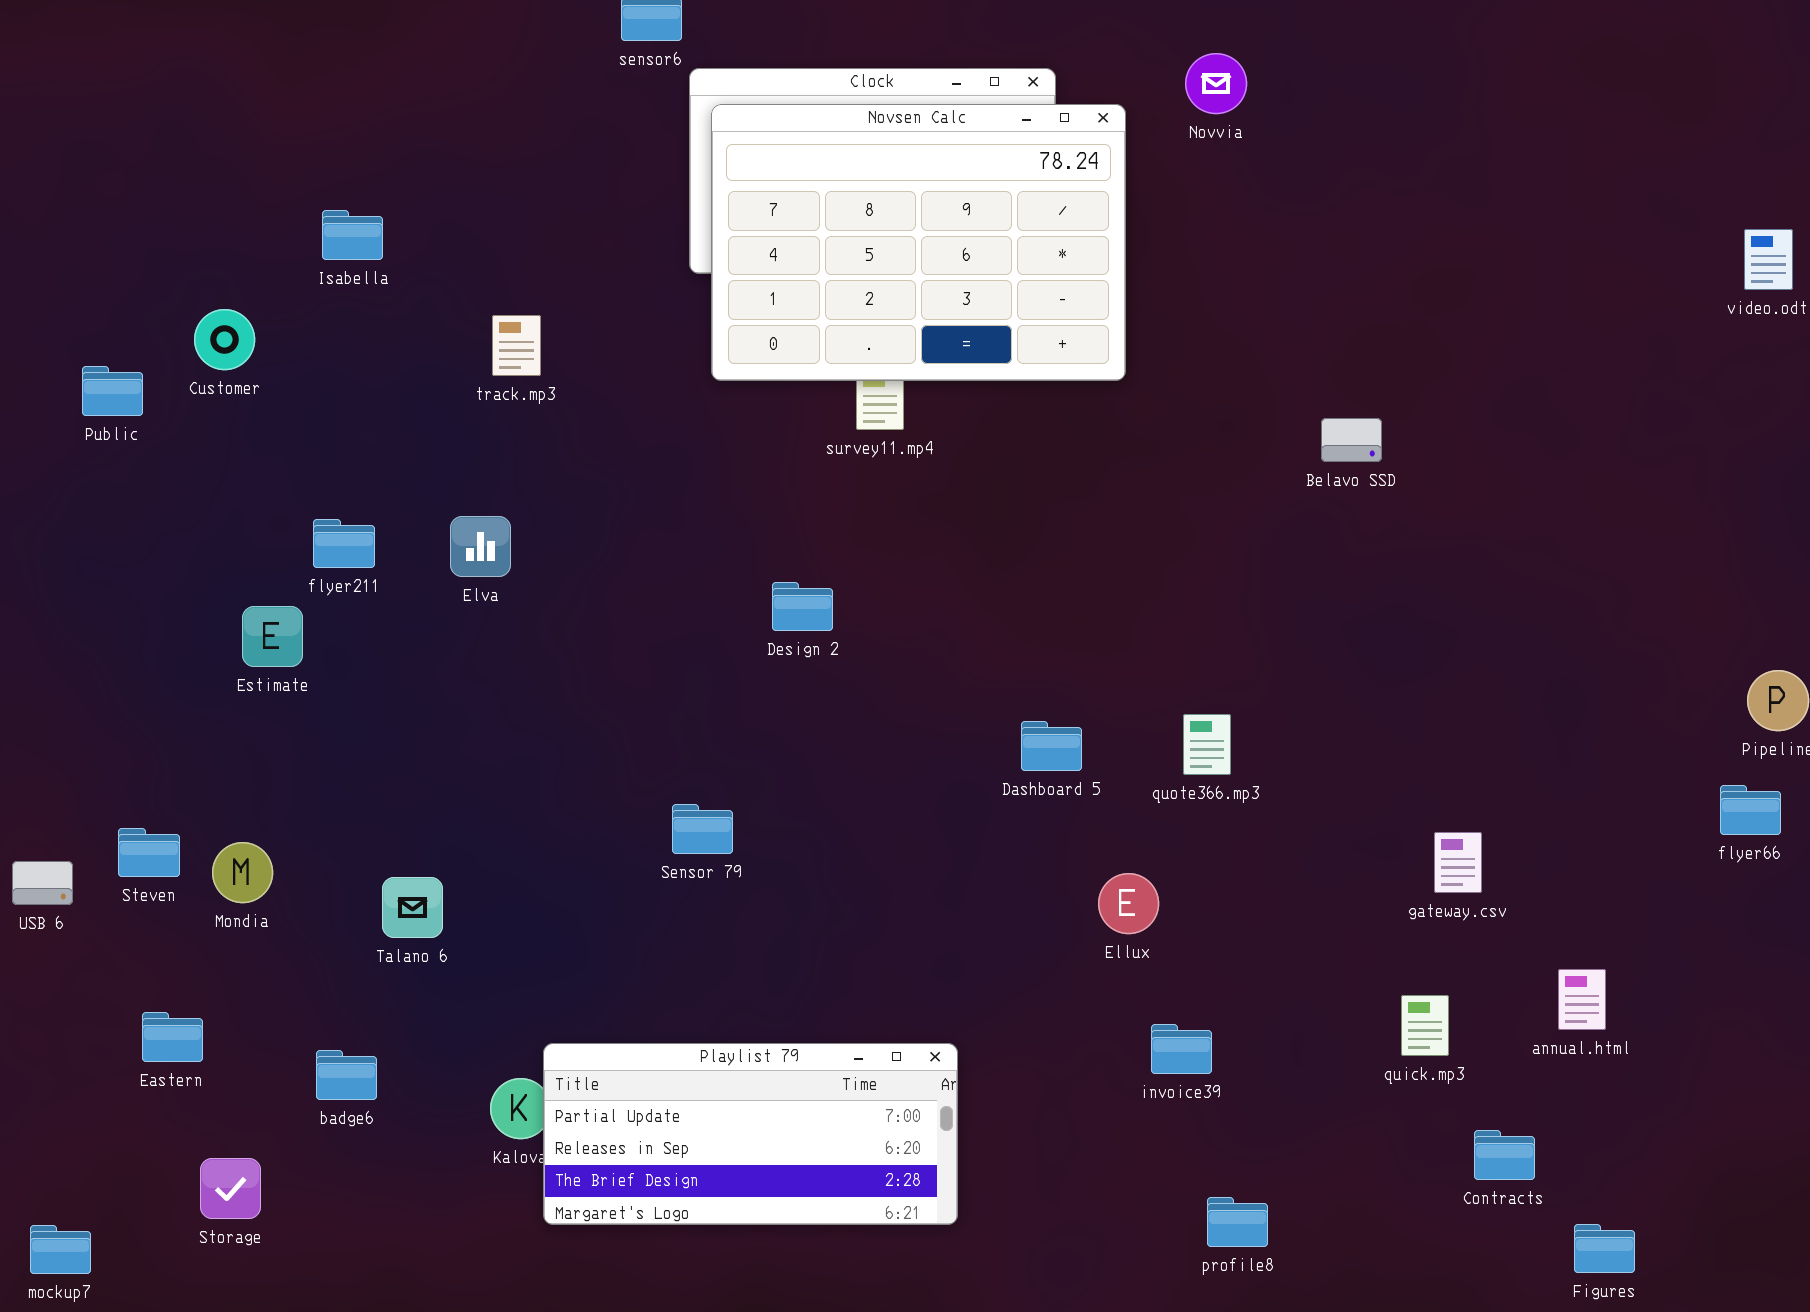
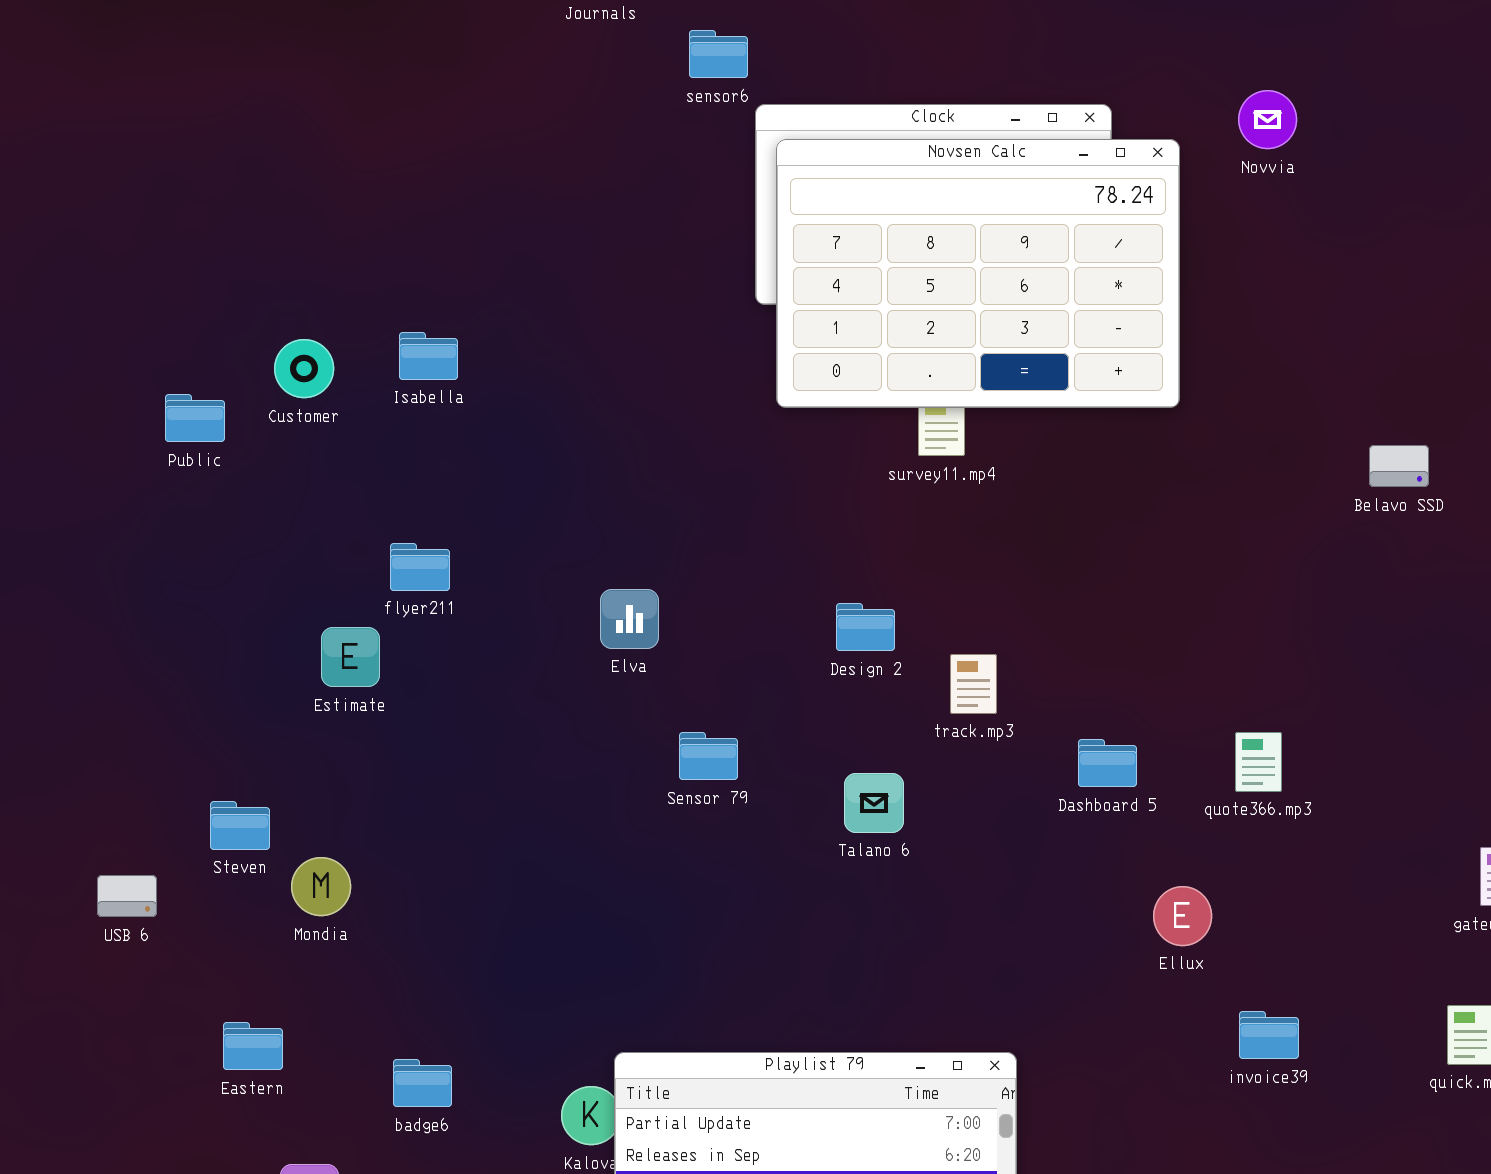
Isabella: [322,210,383,260] -> [399,332,458,380], moved
track.mp3: [492,315,541,376] -> [950,654,997,714], moved
Elva: [450,516,511,577] -> [600,589,659,649], moved
Sensor 79: [672,804,733,854] -> [679,732,738,780], moved
Steven: [118,828,180,877] -> [210,801,270,850], moved
Talano 6: [382,877,443,938] -> [844,773,904,833], moved
invoice39: [1151,1024,1212,1074] -> [1239,1011,1299,1059], moved

